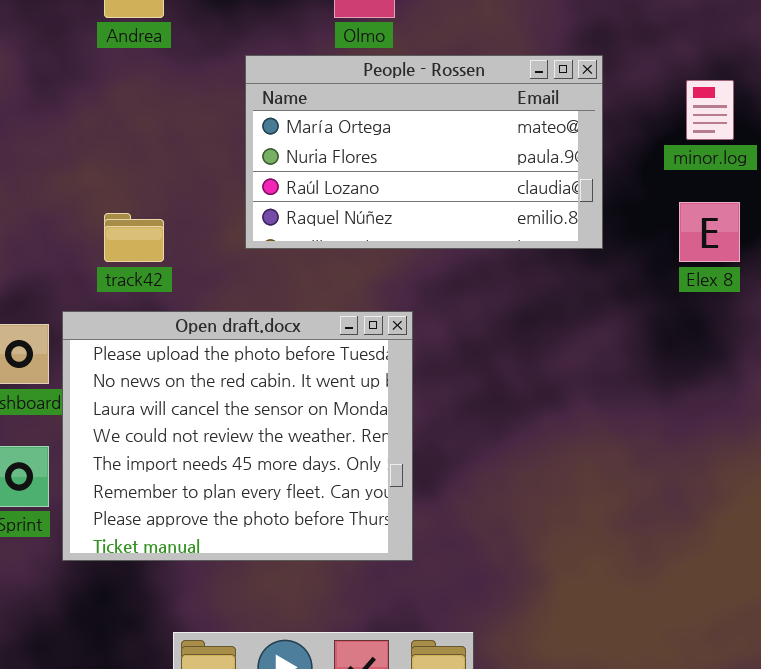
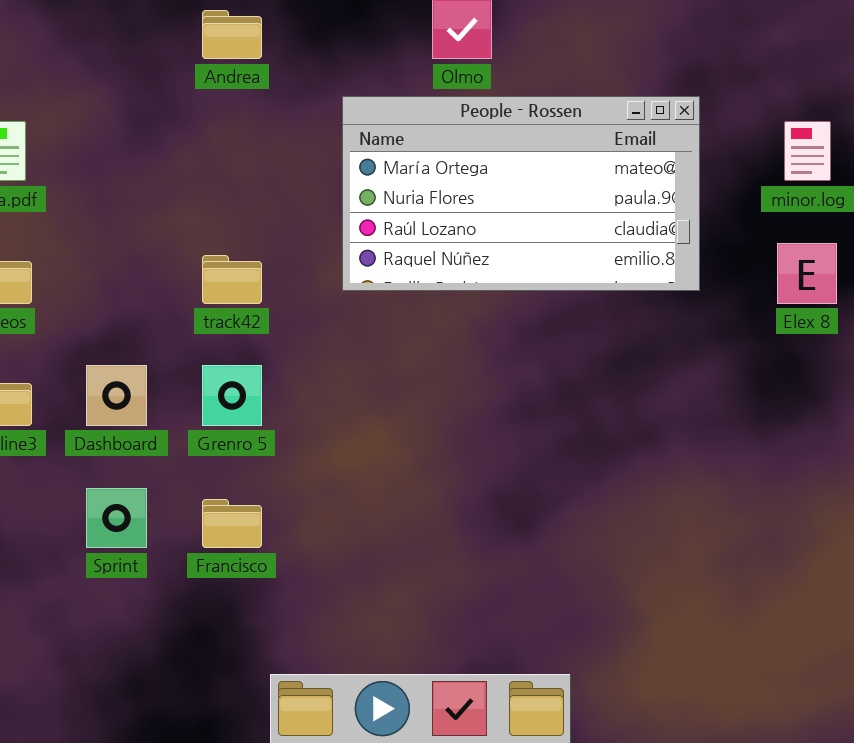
Open draft.docx: [62,311,413,561] -> none, closed

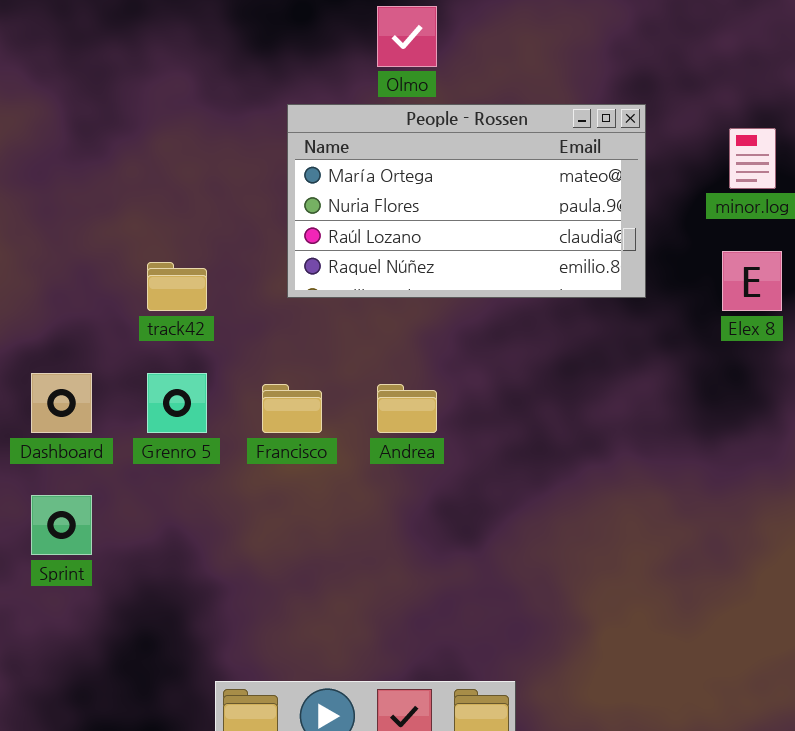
Andrea: [202,10,262,59] -> [377,384,437,433], moved
Francisco: [202,499,262,548] -> [262,384,322,433], moved

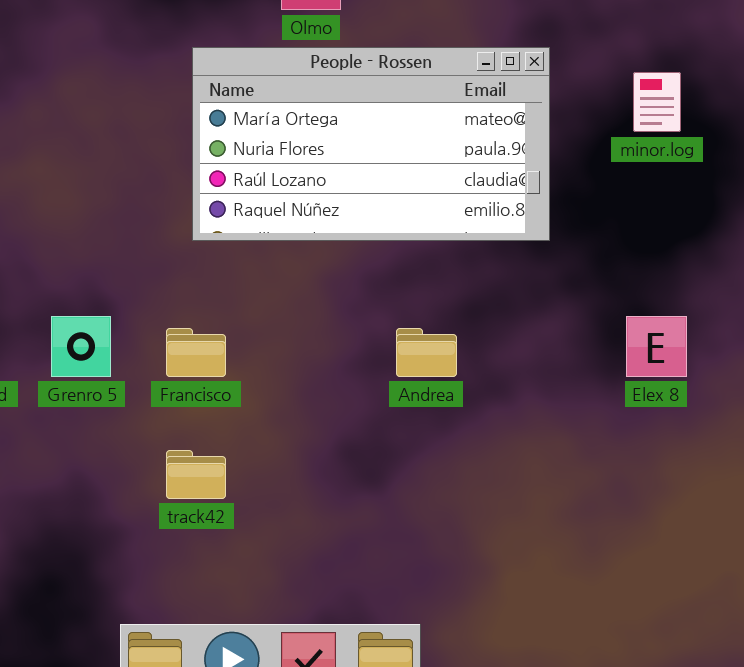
Elex 8: [722,251,782,311] -> [626,316,687,377], moved
track42: [147,262,207,311] -> [166,450,226,499], moved
Andrea: [377,384,437,433] -> [396,328,457,377], moved

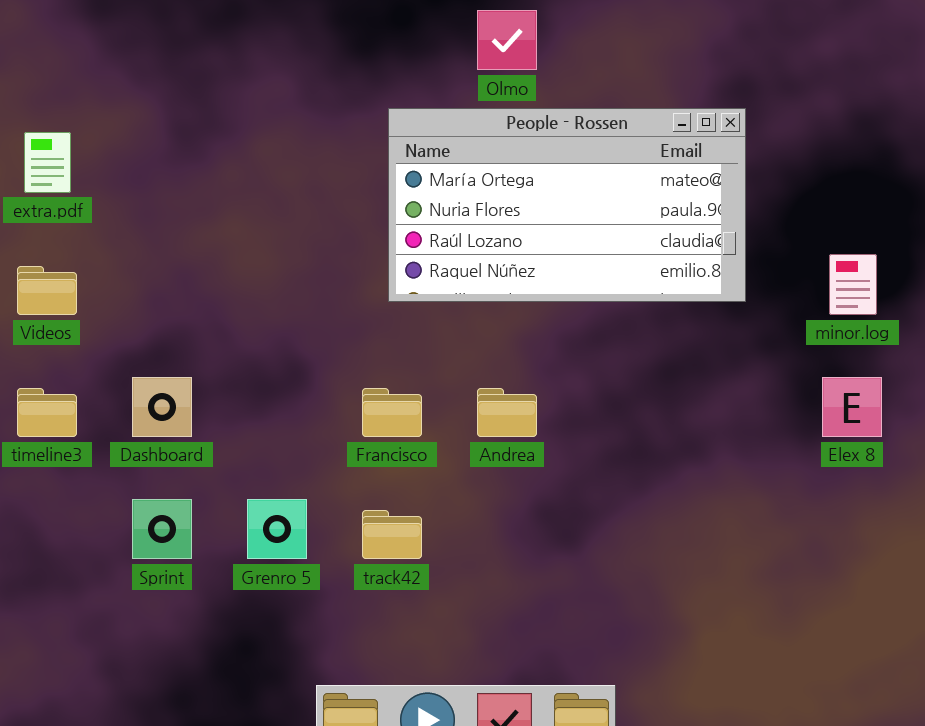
minor.log: [633,72,681,132] -> [829,254,877,315], moved
Grenro 5: [51,316,111,377] -> [247,499,307,559], moved
Andrea: [396,328,457,377] -> [477,388,537,437], moved

